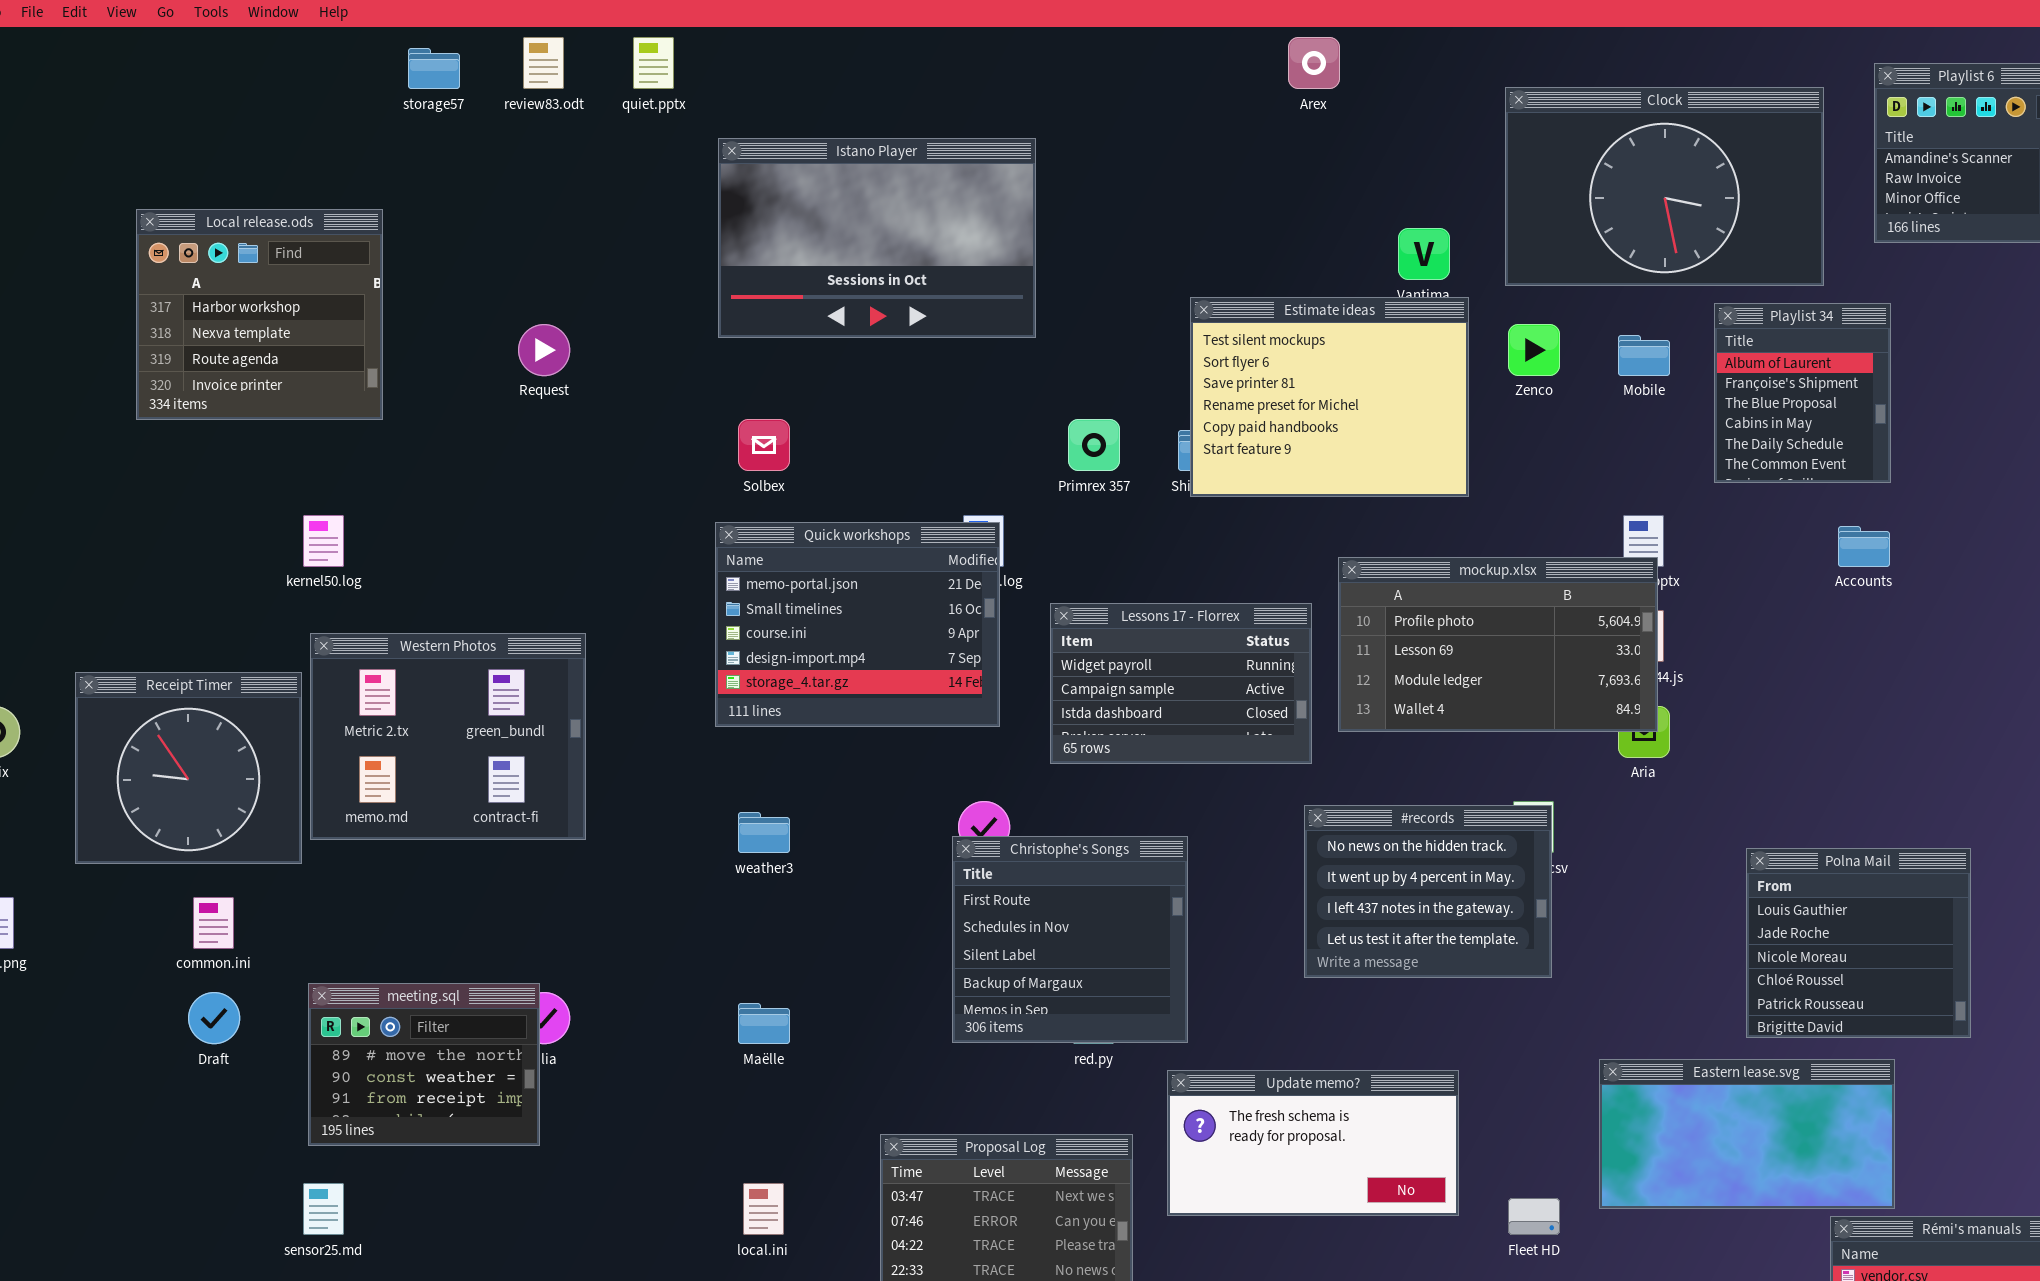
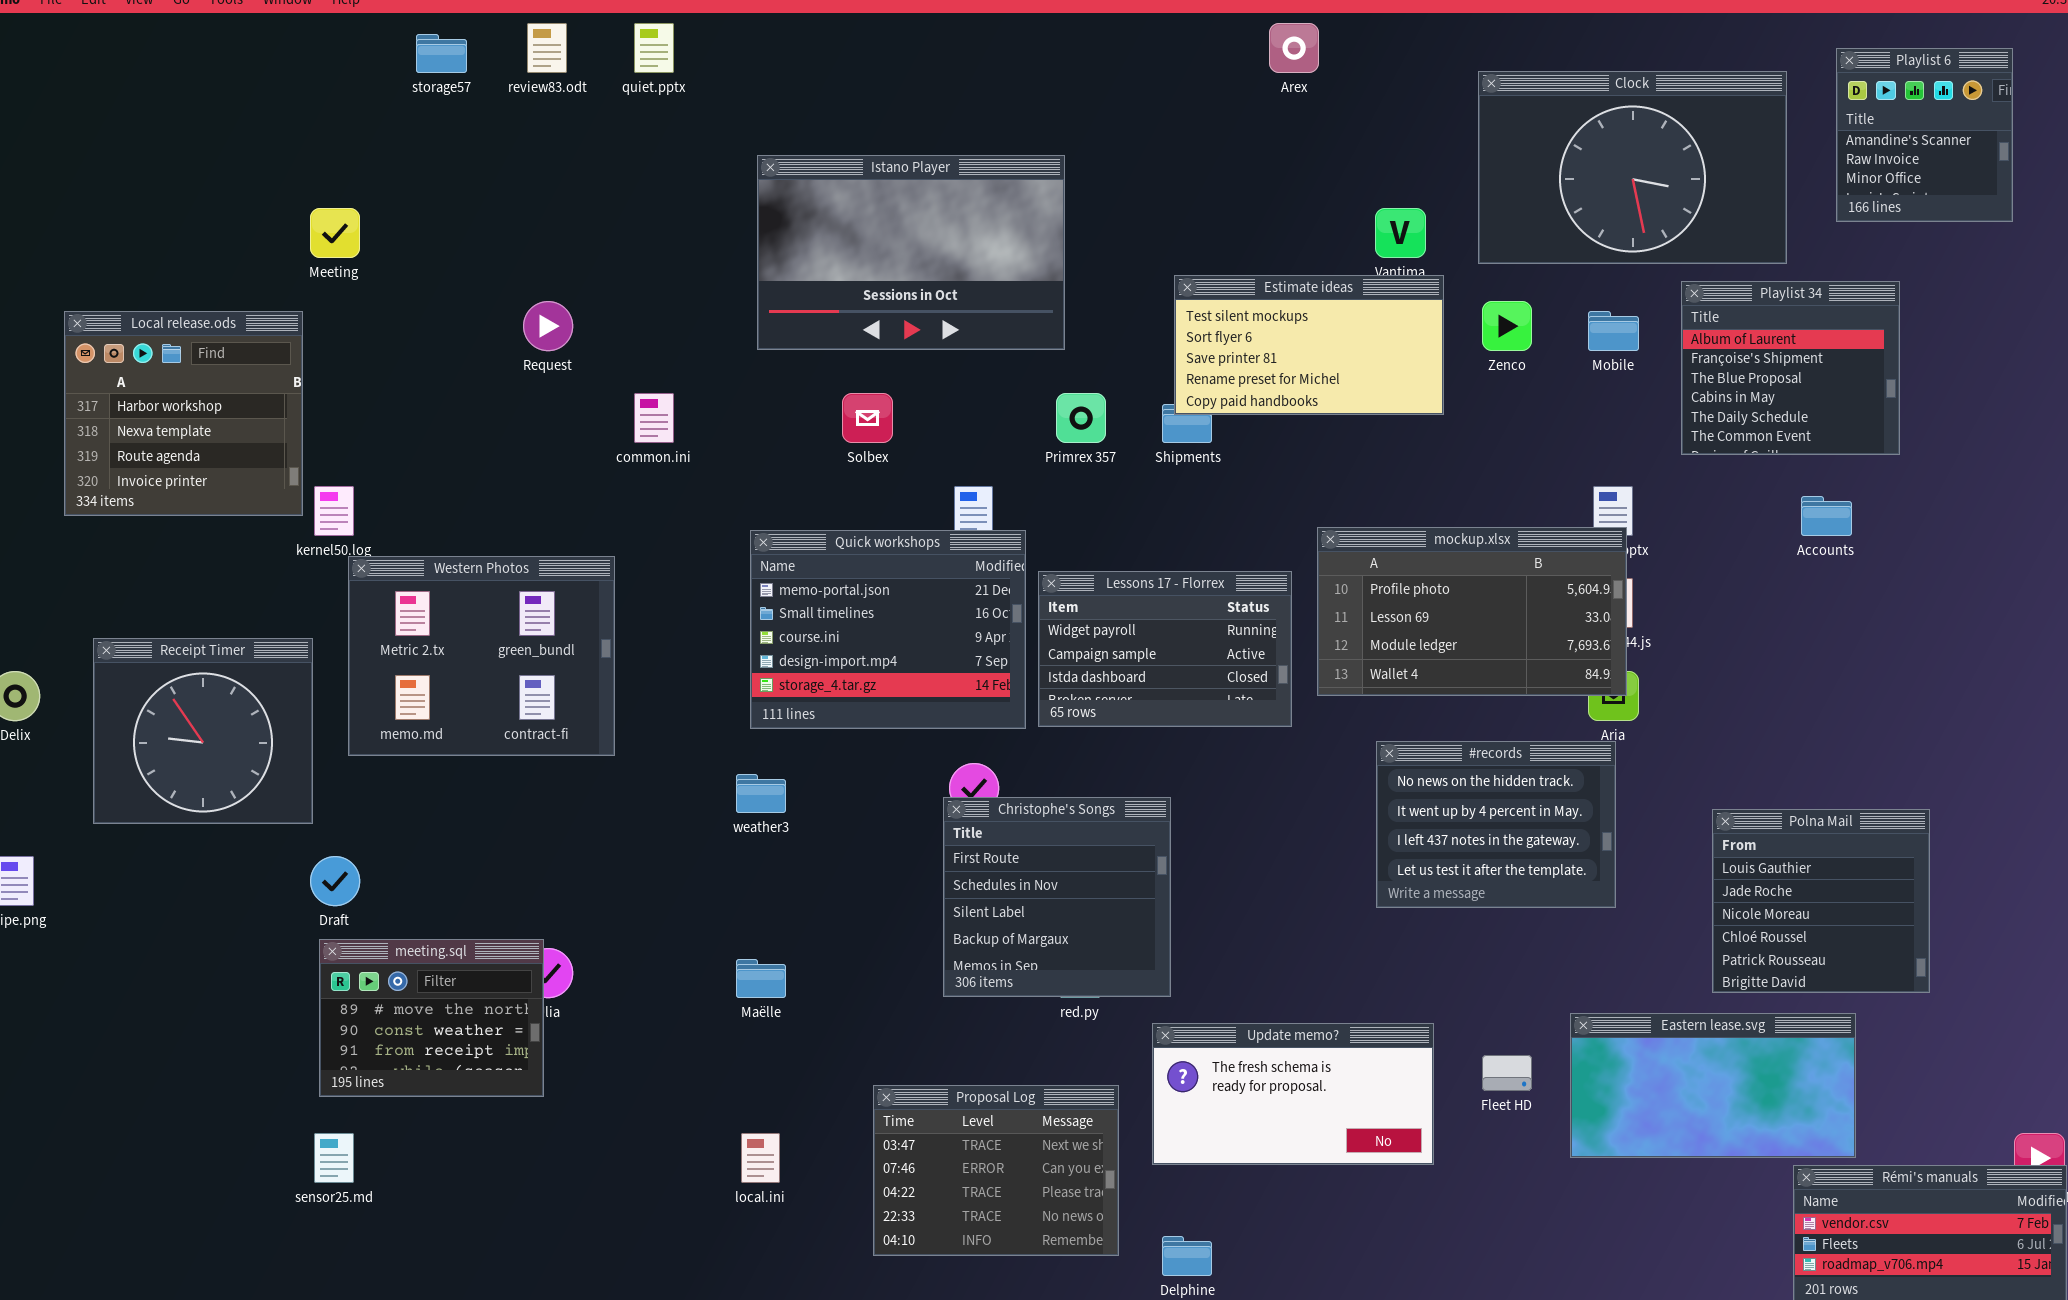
Istano Player: [718,138,1036,338] -> [757,155,1065,350], moved
Local release.ods: [136,209,383,420] -> [64,311,303,516], moved
Estimate ideas: [1190,297,1469,497] -> [1174,275,1444,415], resized
Playlist 34: [1714,303,1891,483] -> [1681,281,1900,455], resized
Solbex: [738,419,790,471] -> [842,393,893,443], moved
Quick workshops: [715,522,1000,727] -> [750,530,1026,729], moved
Western Photos: [310,633,586,840] -> [348,556,615,756], moved
#records: [1304,805,1552,978] -> [1376,741,1616,908], moved
common.ini: [193,897,234,949] -> [634,393,674,443], moved
Draft: [188,992,240,1044] -> [310,856,360,906], moved
Fleet HD: [1508,1198,1560,1235] -> [1482,1055,1532,1091], moved

